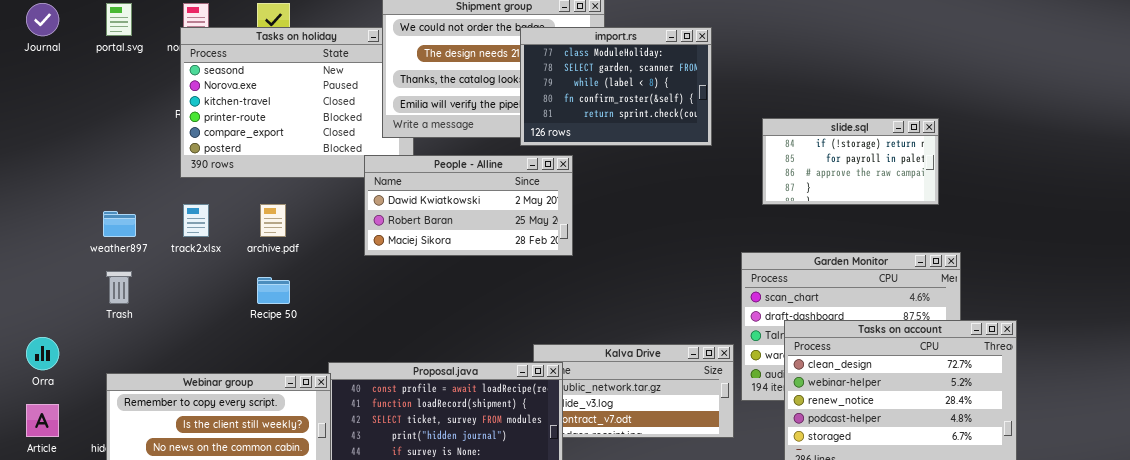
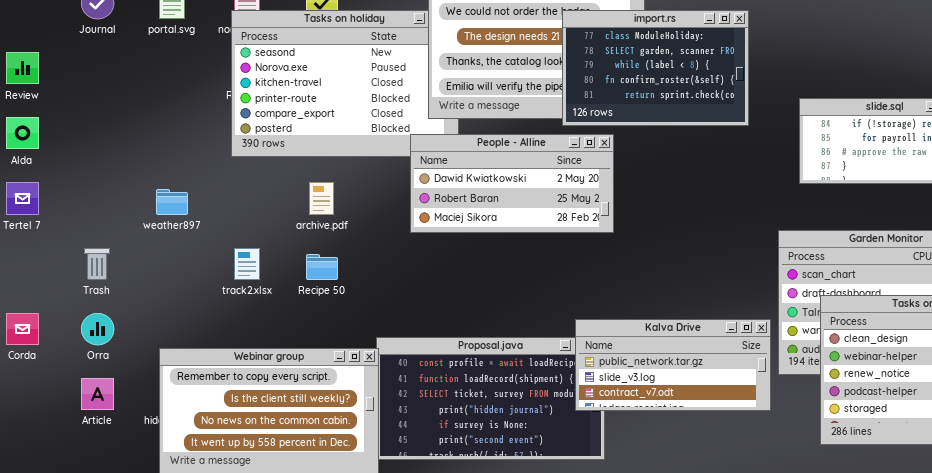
track2.xlsx: [183,204,209,237] -> [234,248,260,280], moved
Trash: [106,271,132,304] -> [84,248,110,280], moved
Kalva Drive: [533,344,734,438] -> [575,319,771,411], raised

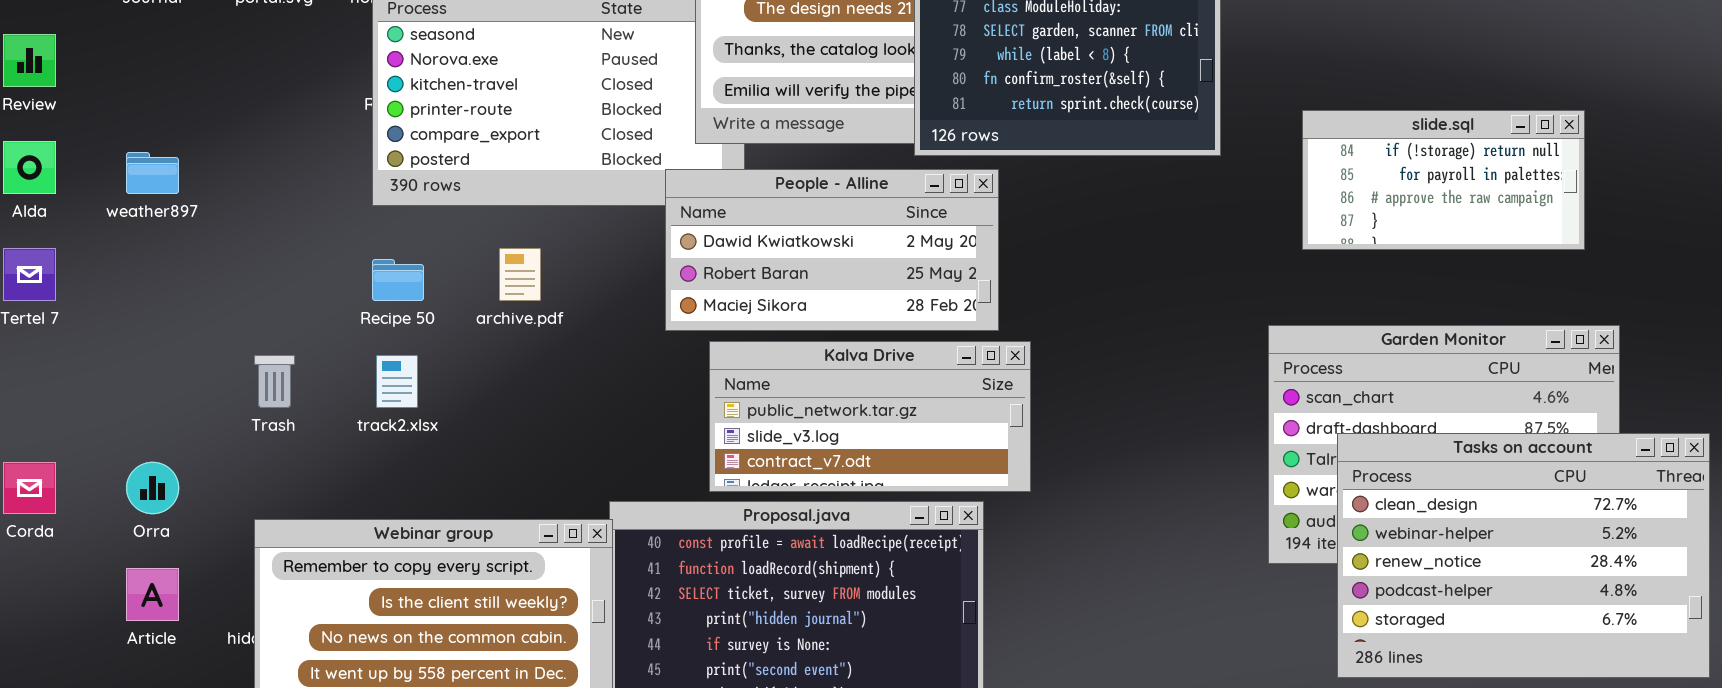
weather897: [156,189,188,215] -> [126,152,179,194], moved
Trash: [84,248,110,280] -> [254,355,295,408], moved
Recipe 50: [306,254,338,280] -> [372,259,424,301], moved
Kalva Drive: [575,319,771,411] -> [709,341,1031,492], moved

